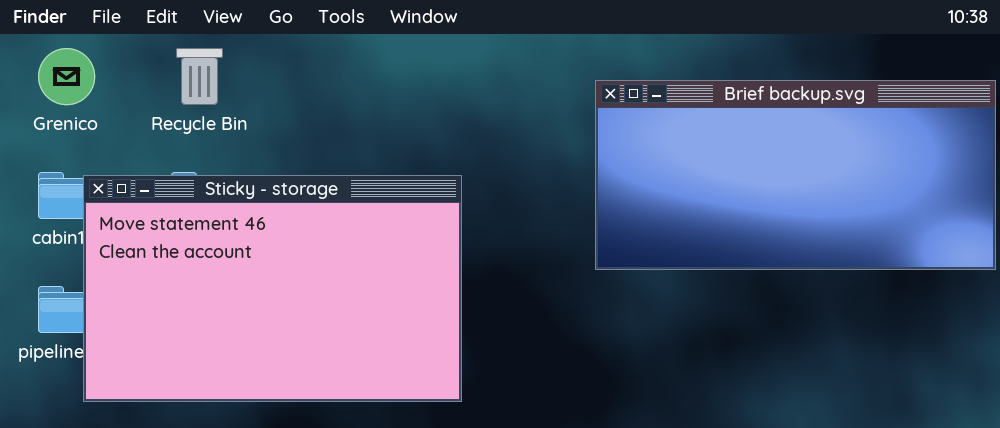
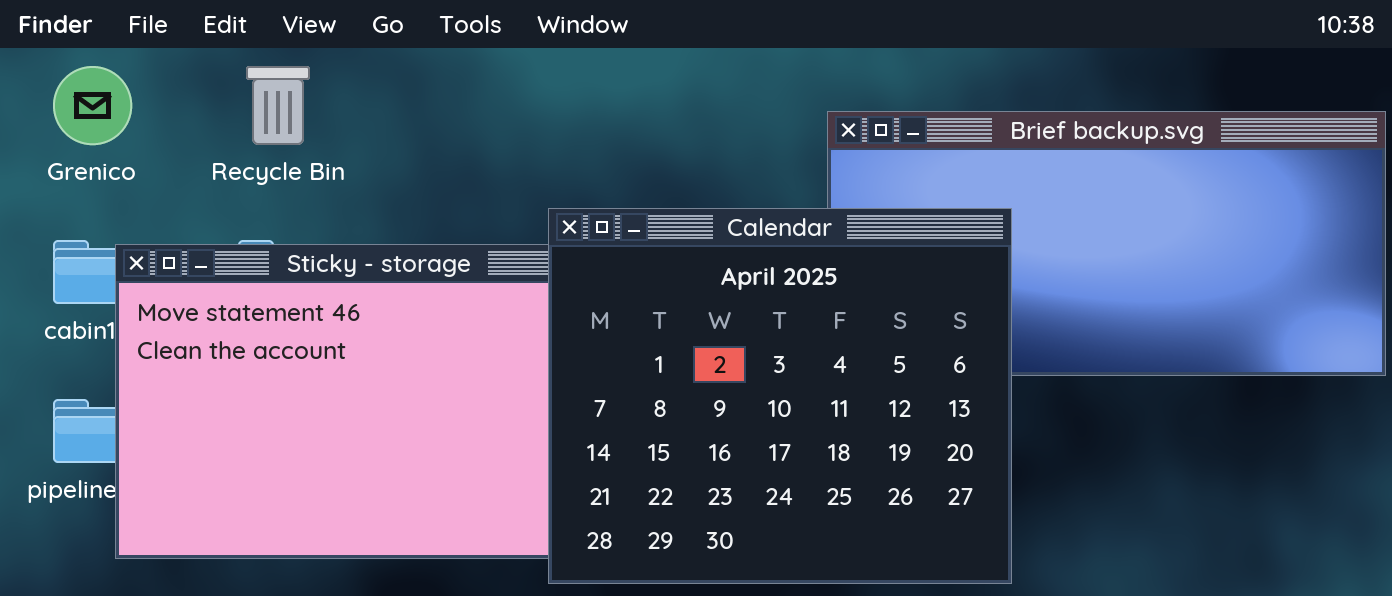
Calendar: none -> [548,208,1012,584], opened

